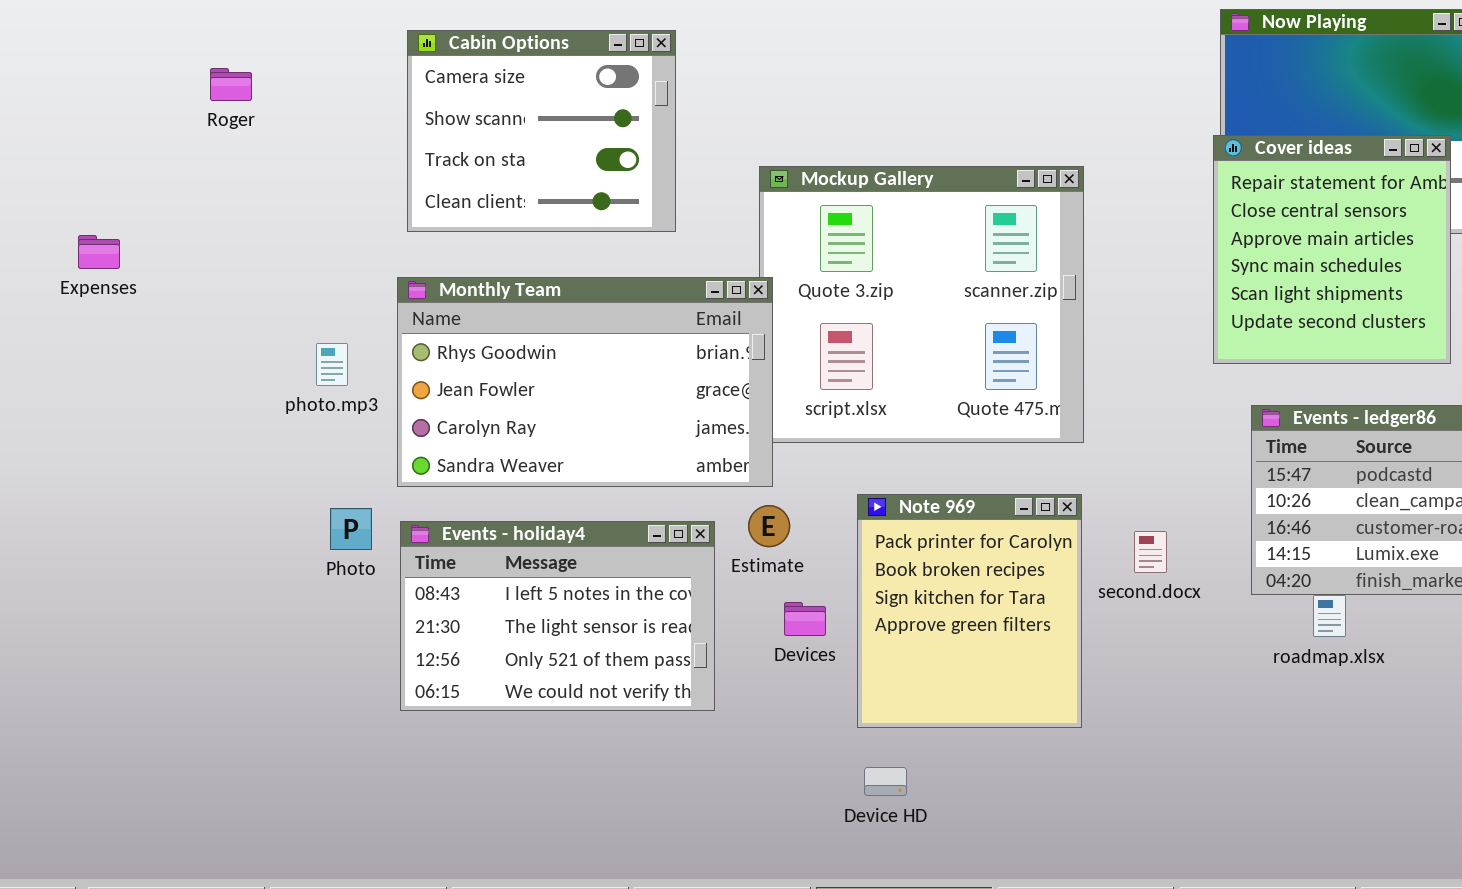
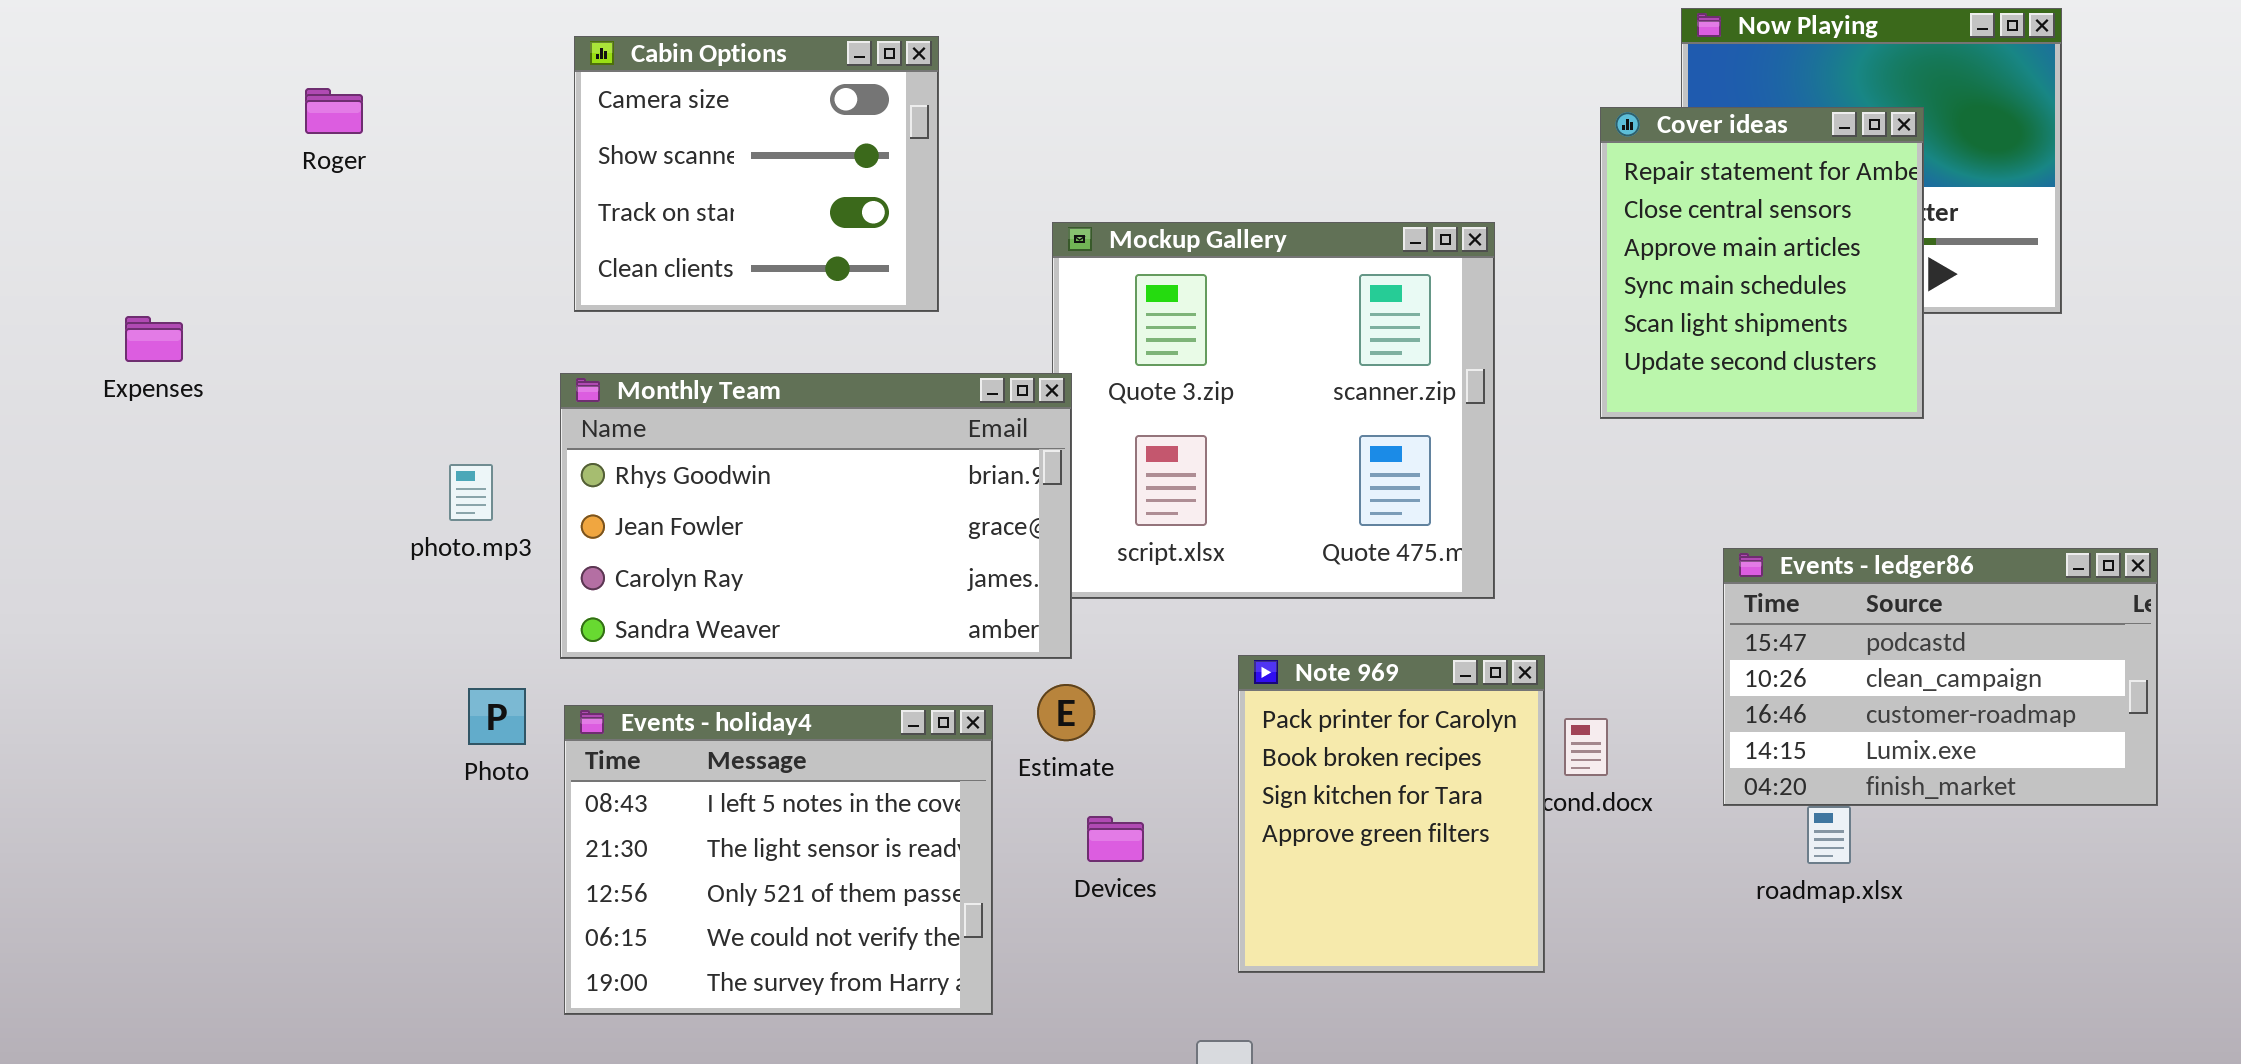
Cover ideas: [1213,135,1451,364] -> [1600,107,1924,419], moved
Note 969: [857,494,1082,728] -> [1238,655,1545,973], moved
Events - holiday4: [400,521,715,711] -> [564,705,993,1015], resized

